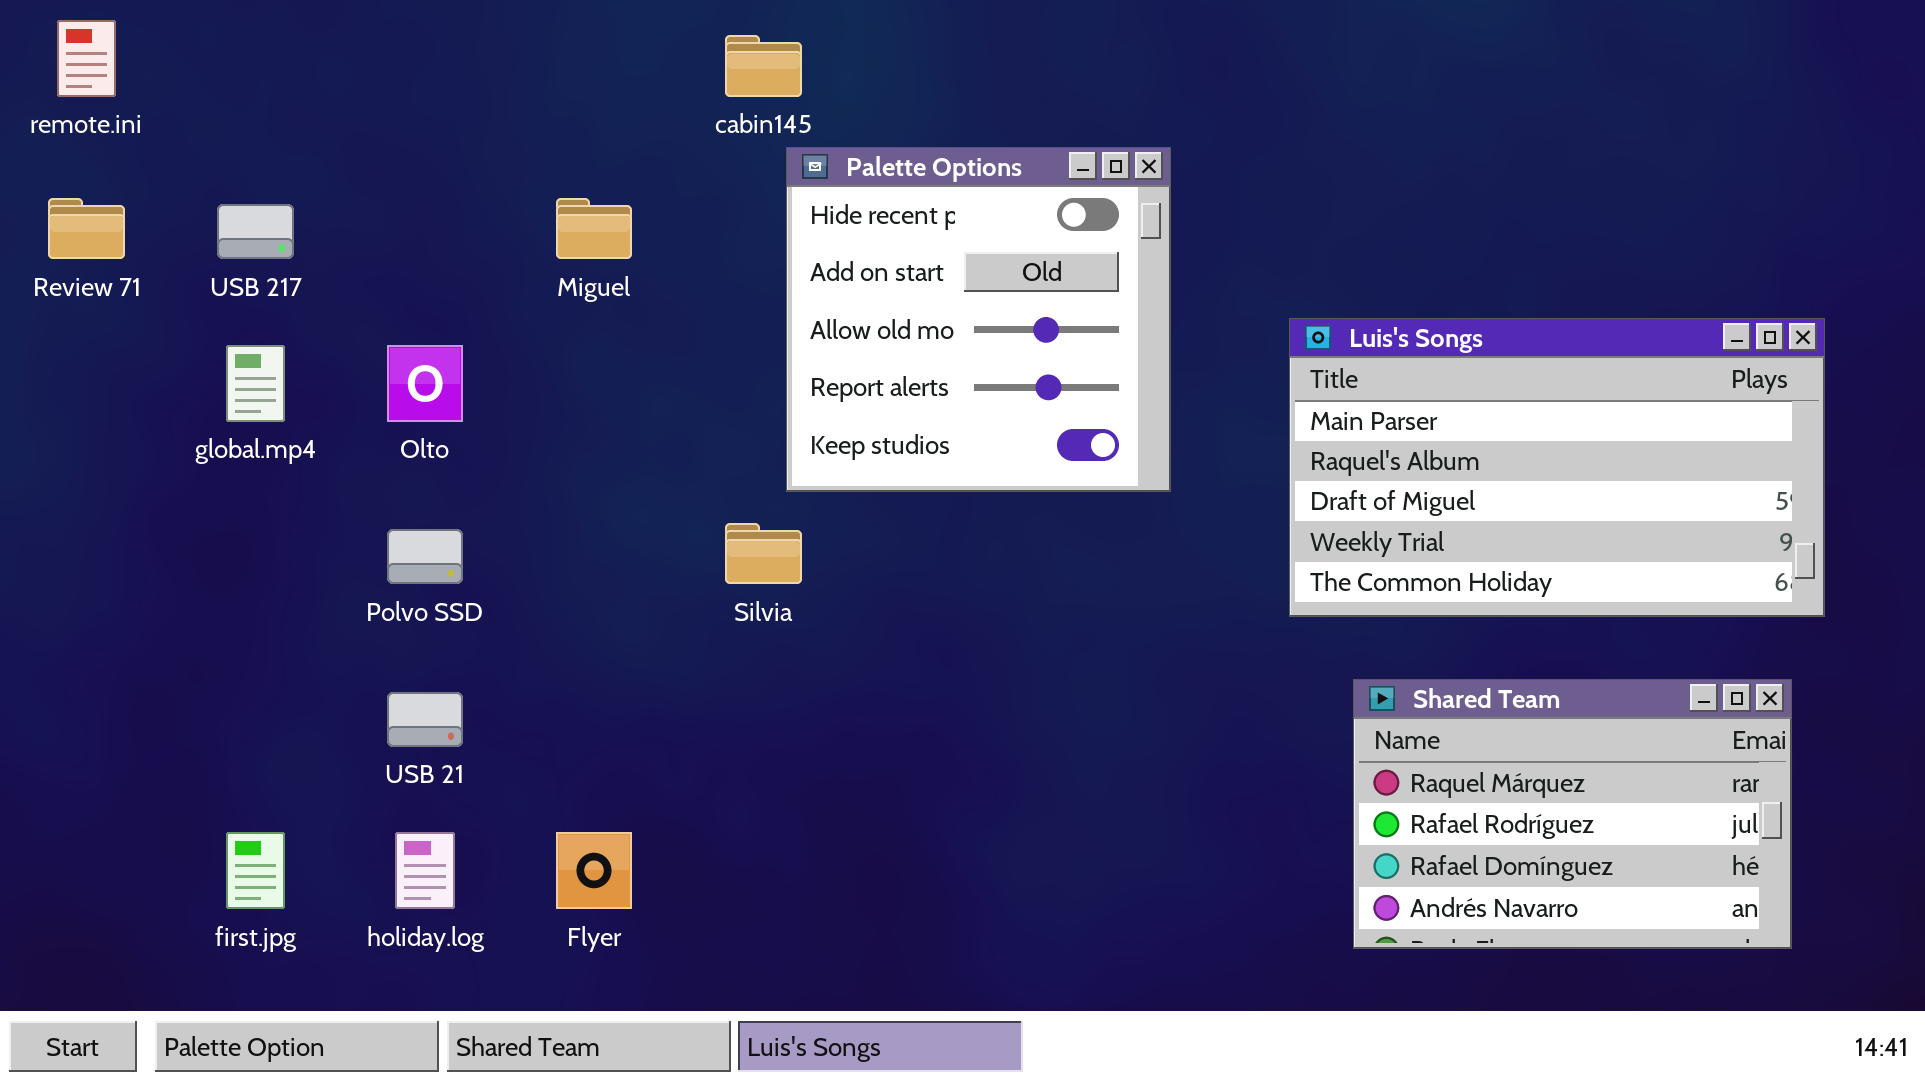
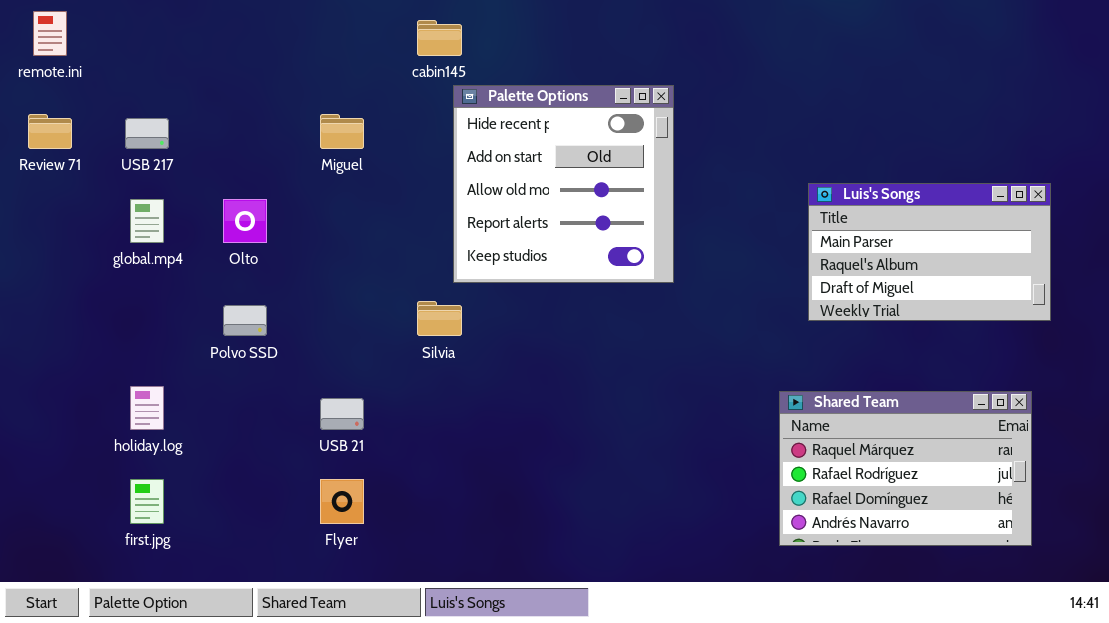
Luis's Songs: [1289,318,1825,617] -> [808,183,1051,321], resized
USB 21: [387,692,463,747] -> [320,398,364,430], moved
holiday.log: [395,832,455,909] -> [130,386,164,430], moved

